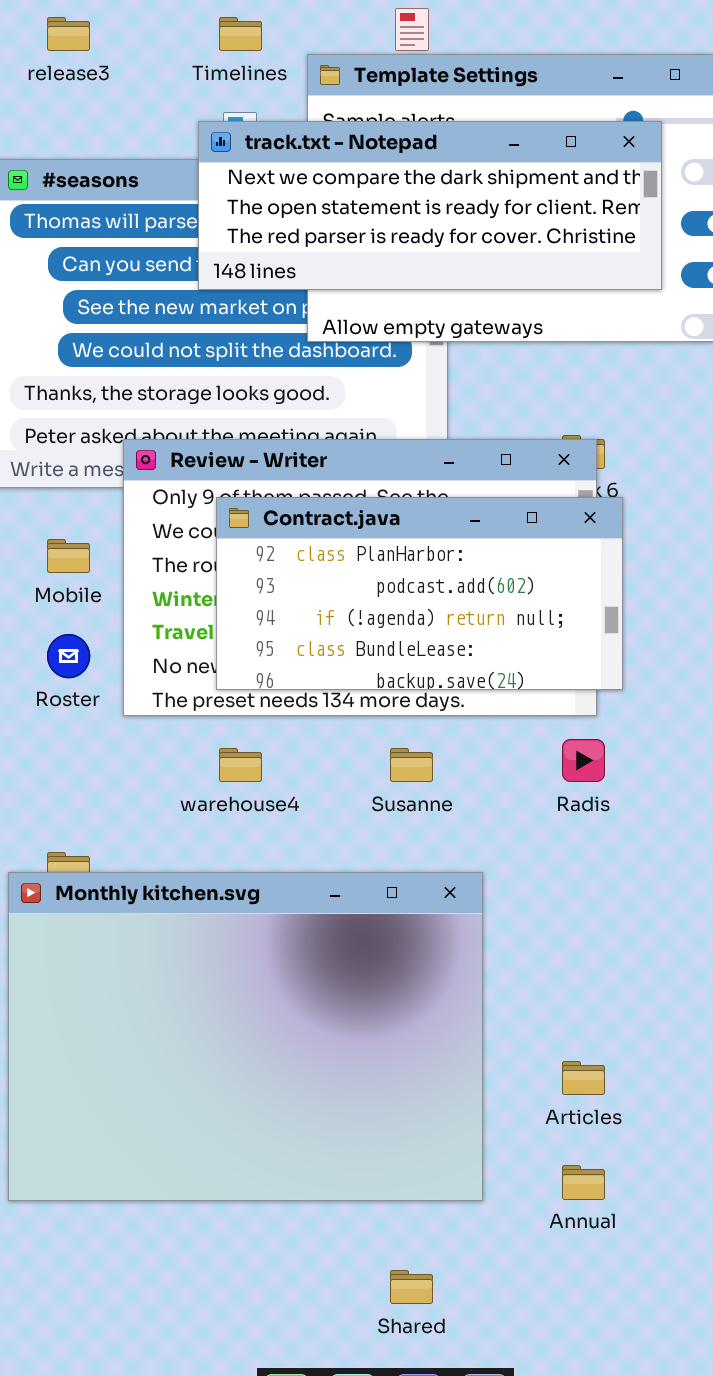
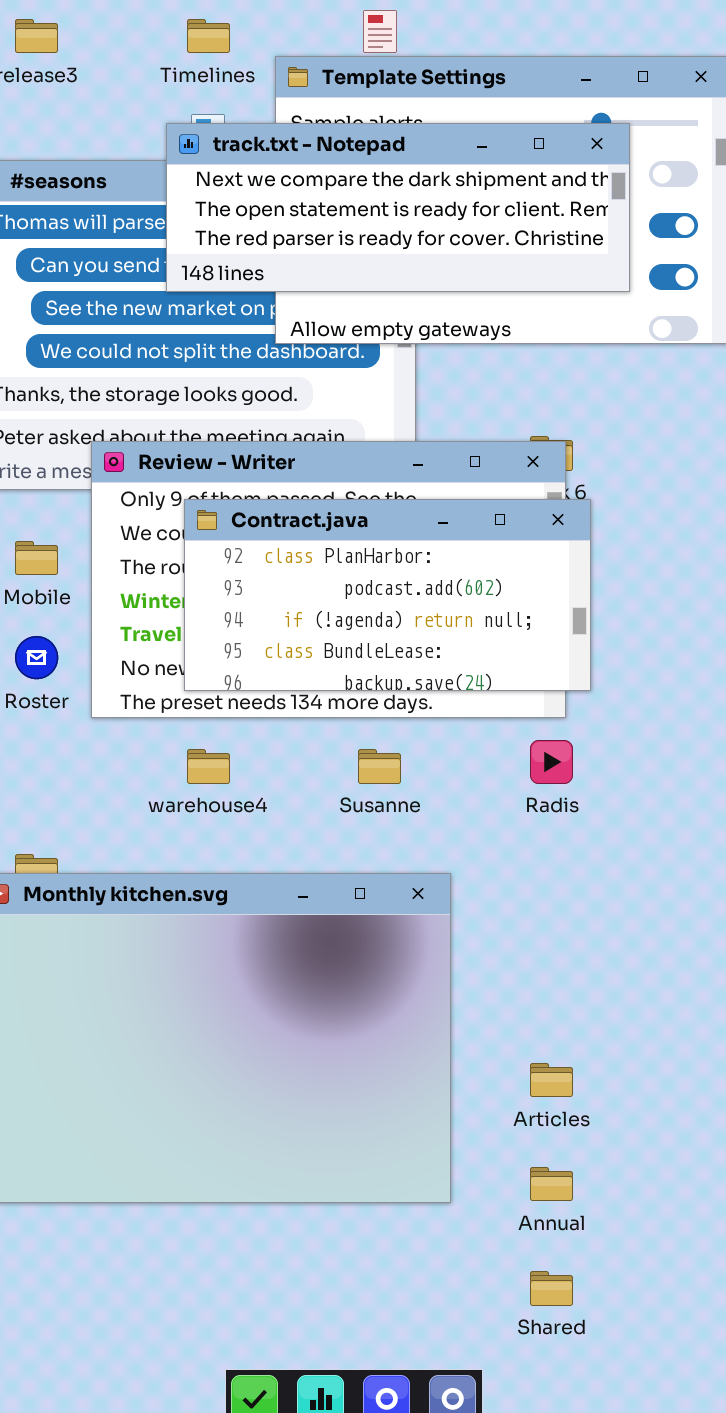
Shared: [390,1270,433,1304] -> [530,1271,573,1306], moved

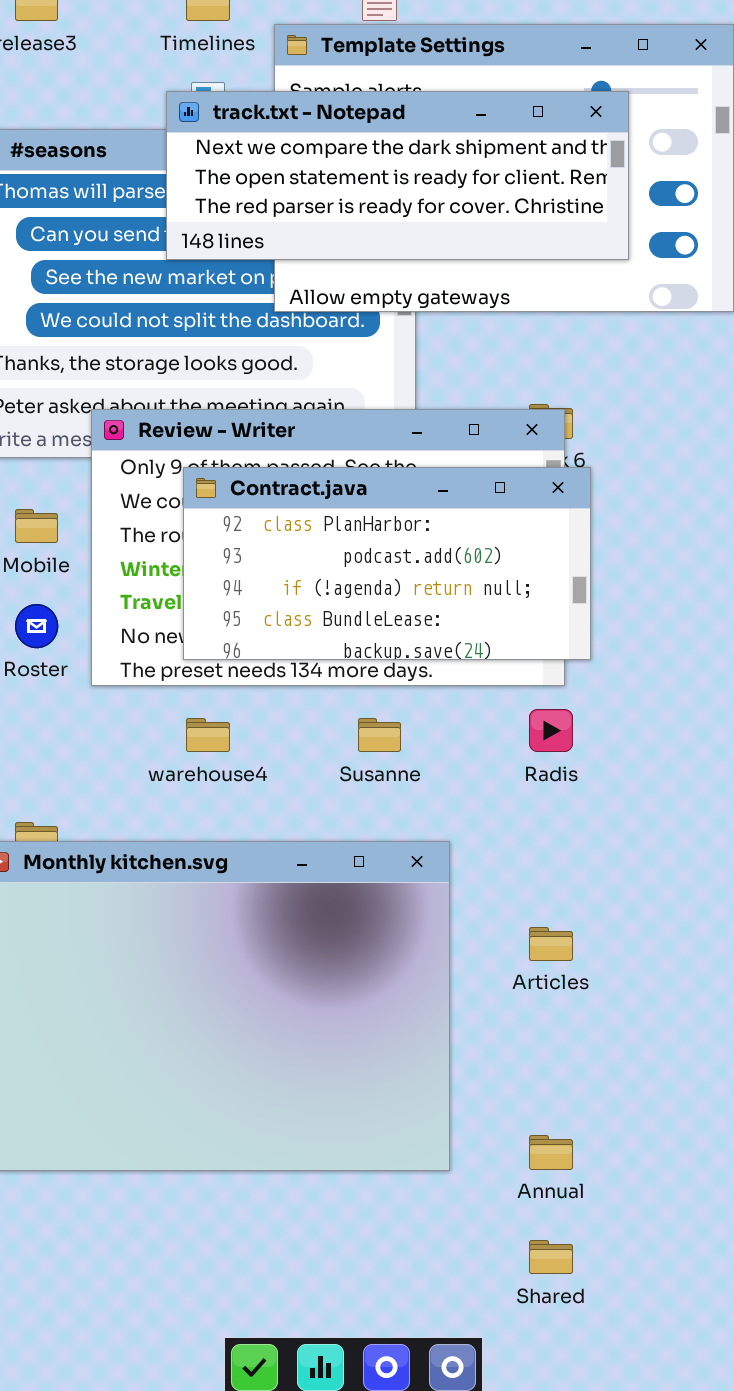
Articles: [530,1063,573,1097] -> [529,927,573,961], moved

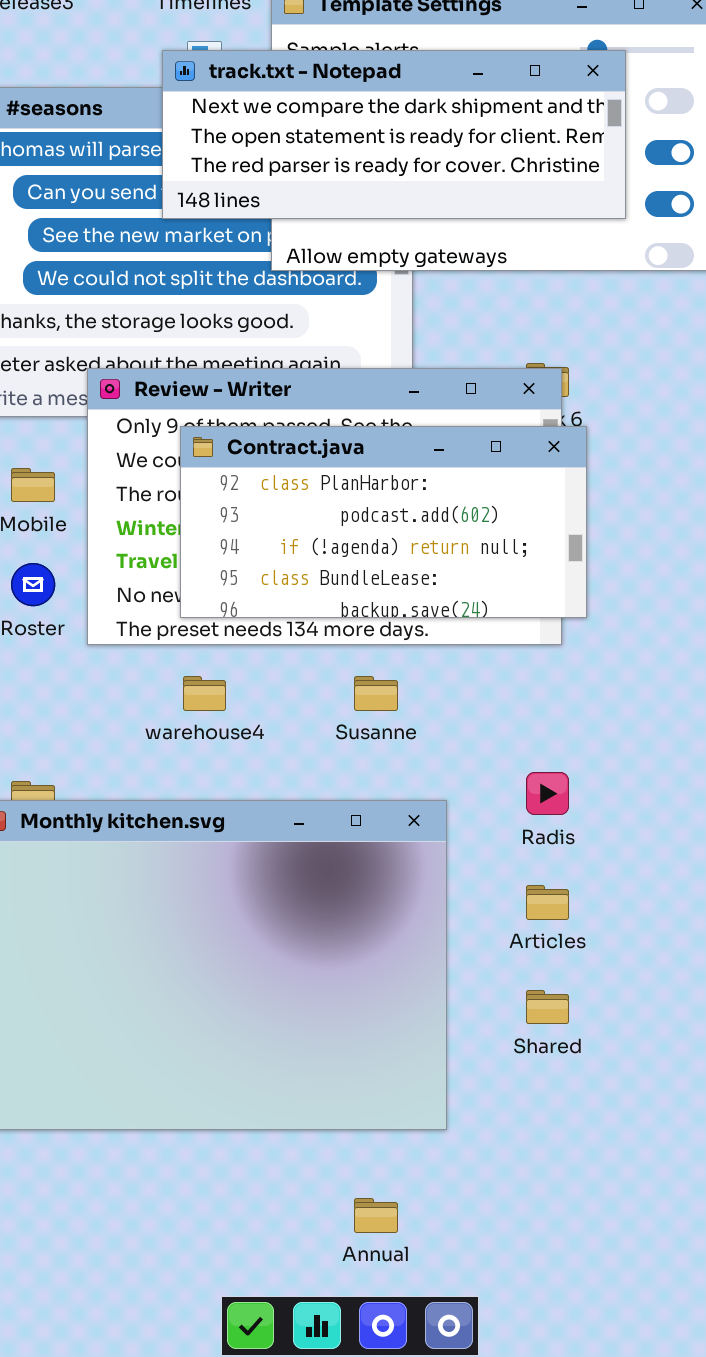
Radis: [529,709,573,752] -> [526,772,569,815], moved
Annual: [529,1135,573,1170] -> [354,1198,398,1233], moved
Shared: [529,1240,573,1274] -> [526,990,569,1024], moved

